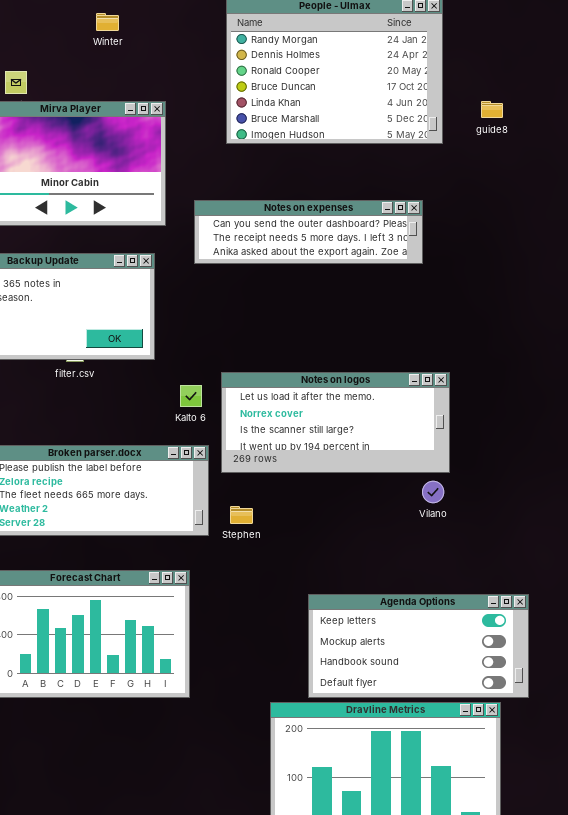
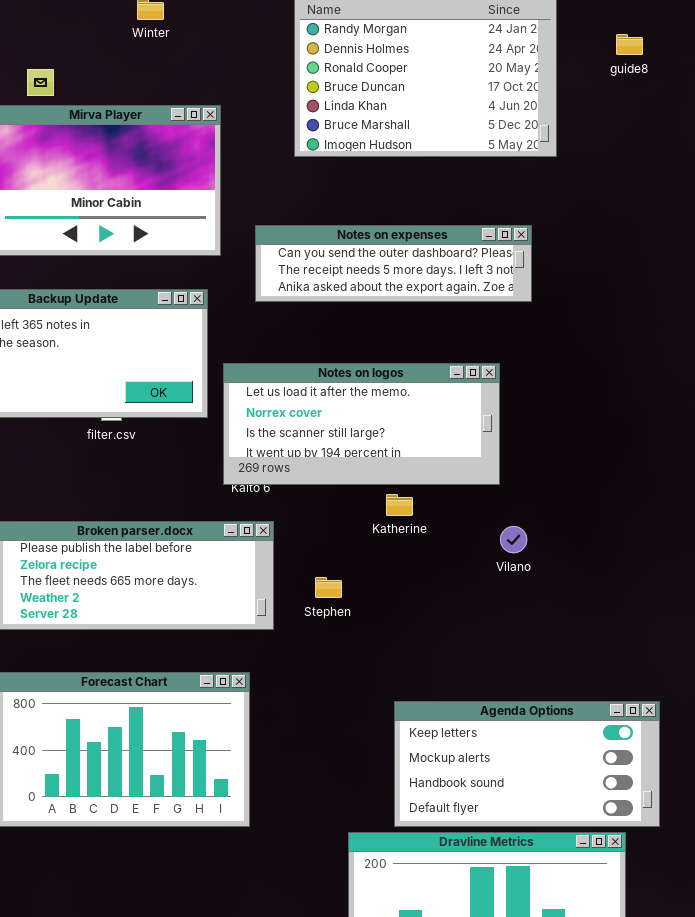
guide8: [481,101,503,118] -> [616,34,643,55], moved
Notes on logos: [221,372,450,473] -> [223,363,500,485], moved
Vilano: [422,481,444,503] -> [500,526,527,553], moved
Stephen: [230,506,253,524] -> [315,577,342,598], moved

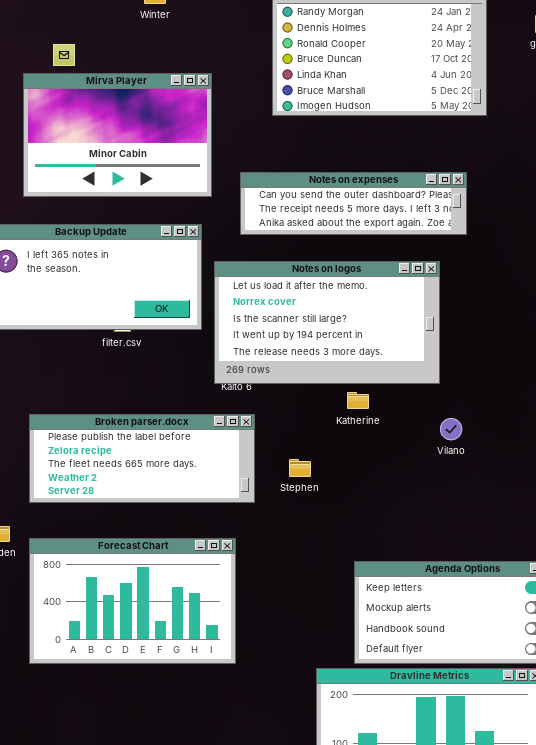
Notes on logos: [223,363,500,485] -> [214,261,440,384], resized

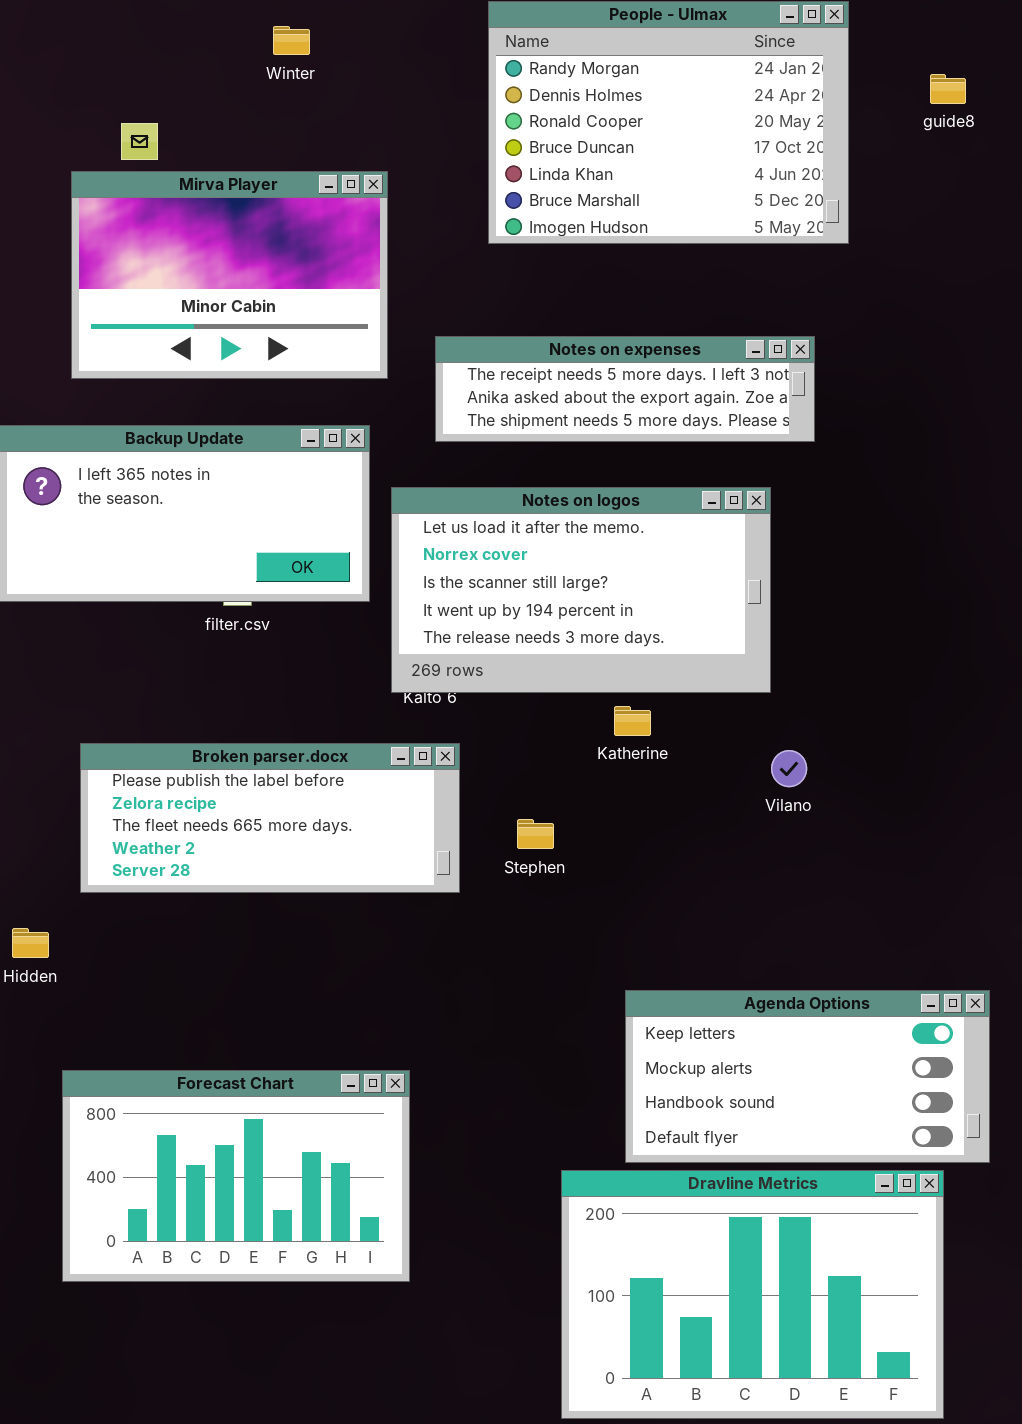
Notes on expenses: [240,172,467,235] -> [435,336,815,442], scrolled down 1 row
Forecast Chart: [29,538,236,664] -> [62,1070,410,1282], moved

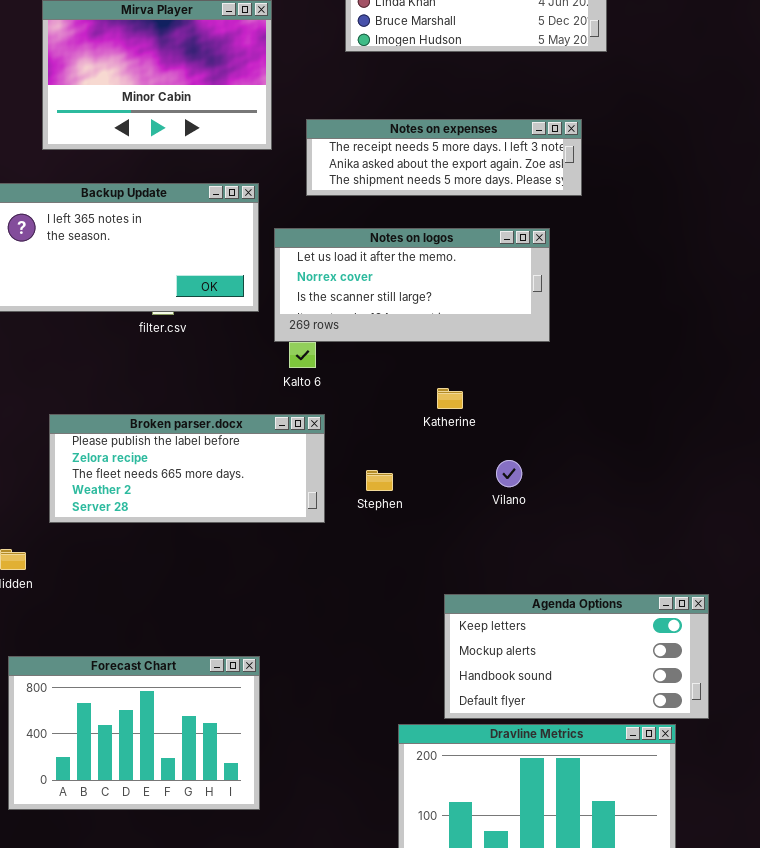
Notes on logos: [391,487,771,693] -> [274,228,550,342], resized
Vilano: [771,750,807,787] -> [496,460,522,487], moved
Forecast Chart: [62,1070,410,1282] -> [8,656,260,810], moved

